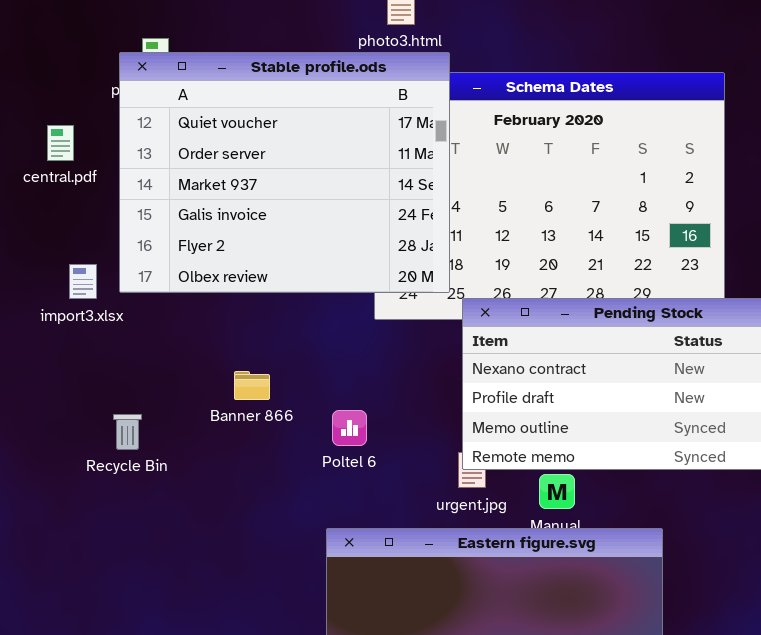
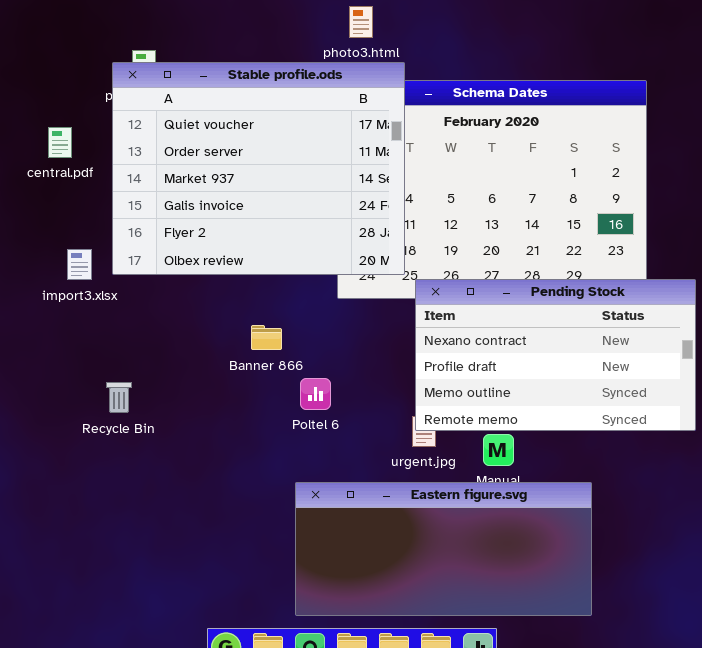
Banner 866: [234,371,270,400] -> [251,325,282,350], moved

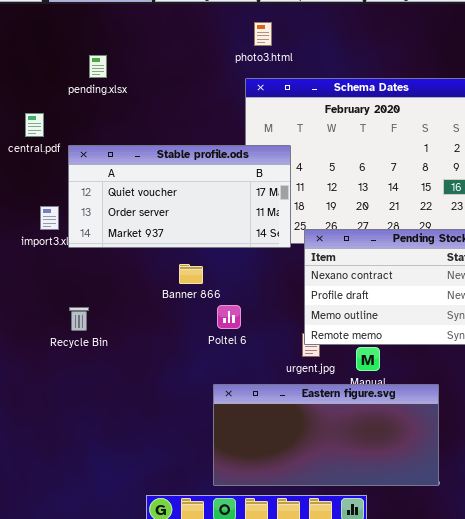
Stable profile.ods: [112,62,405,275] -> [68,145,291,248], moved, resized

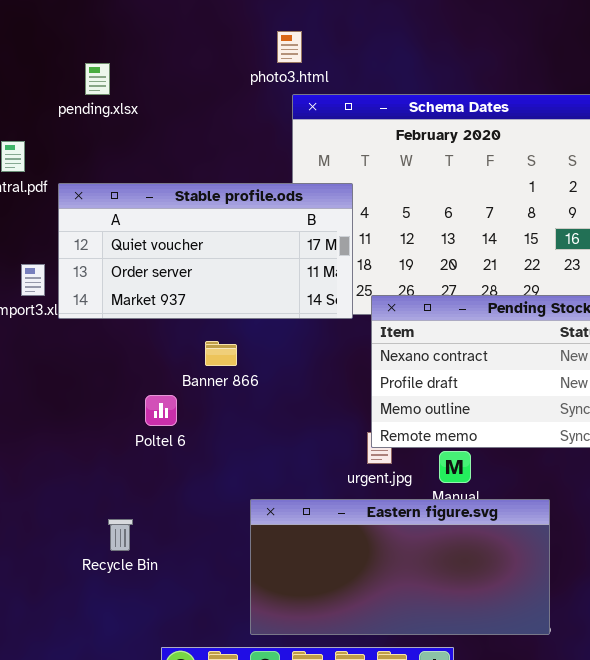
photo3.html: [254,22,272,46] -> [277,31,302,63], moved
Poltel 6: [217,305,241,329] -> [145,395,177,426], moved
Recycle Bin: [69,307,89,331] -> [108,519,133,551], moved

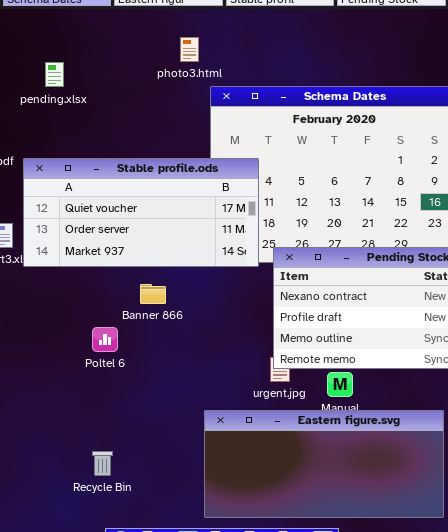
photo3.html: [277,31,302,63] -> [180,37,199,62], moved
Eastern figure.svg: [250,499,550,635] -> [204,410,444,518], moved
Recycle Bin: [108,519,133,551] -> [92,451,113,476], moved

